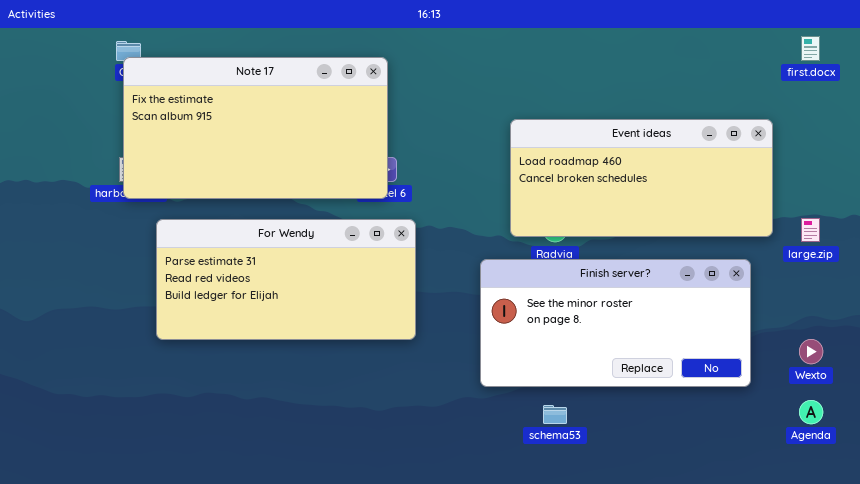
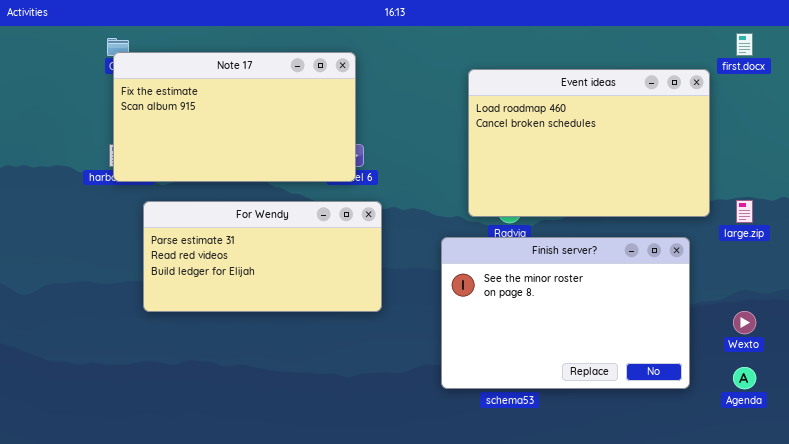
Event ideas: [510,119,773,237] -> [468,69,710,217], resized
Finish server?: [480,259,751,387] -> [441,237,690,389], resized

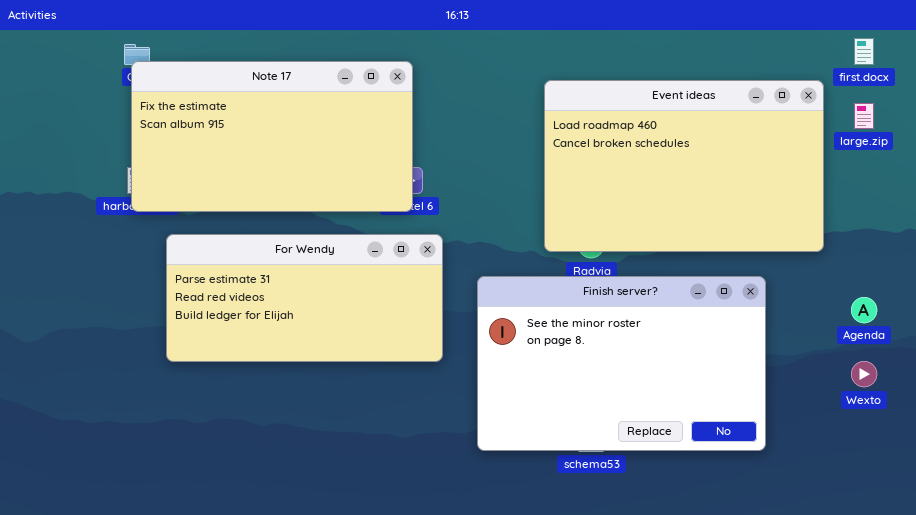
large.zip: [736,200,753,223] -> [854,103,874,129], moved
Finish server?: [441,237,690,389] -> [477,276,766,451], moved
Agenda: [733,367,756,389] -> [851,297,877,323], moved

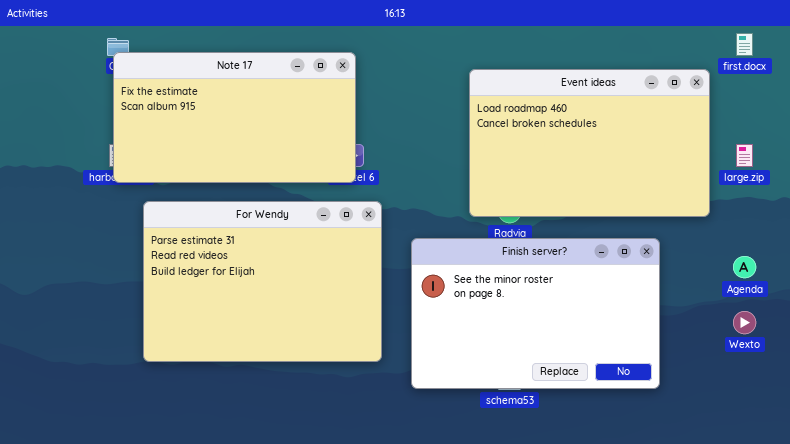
large.zip: [854,103,874,129] -> [736,144,753,167], moved
For Wendy: [166,234,443,362] -> [143,201,382,362], resized

